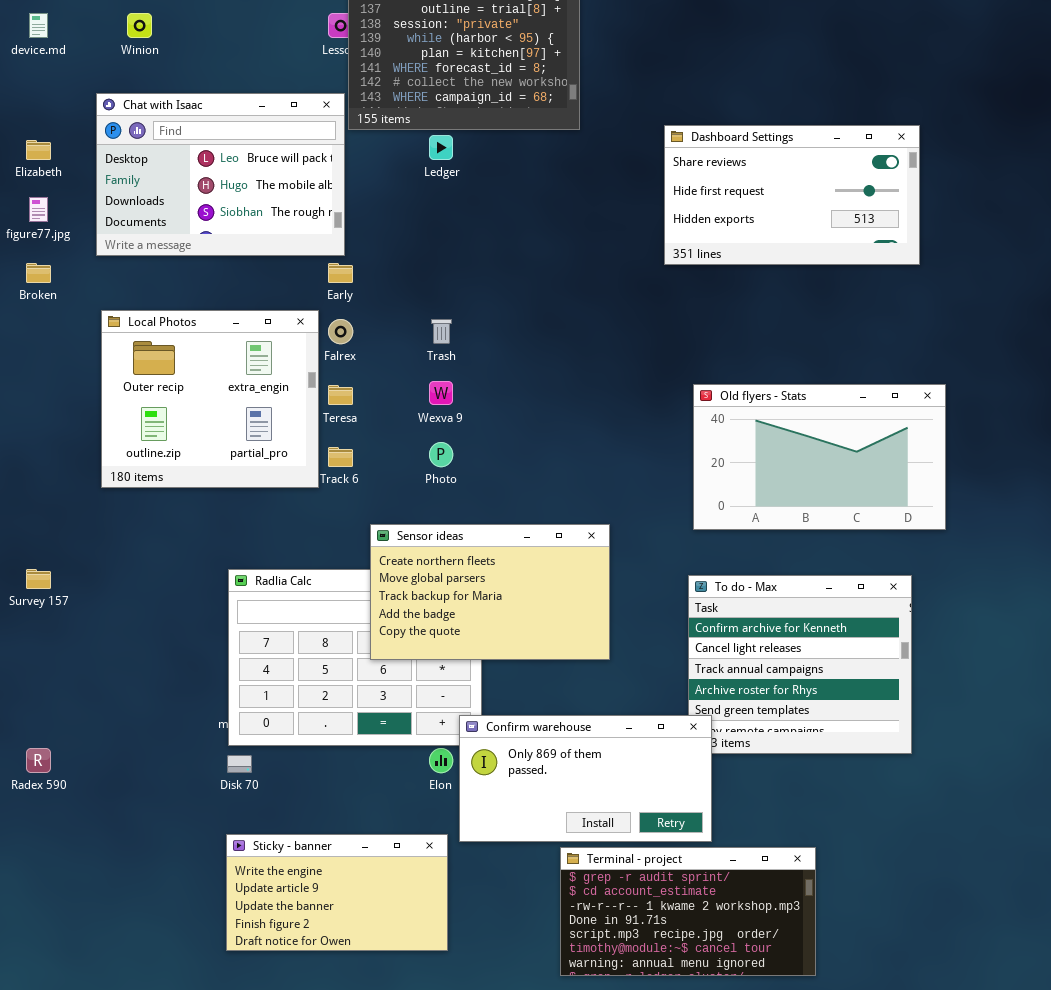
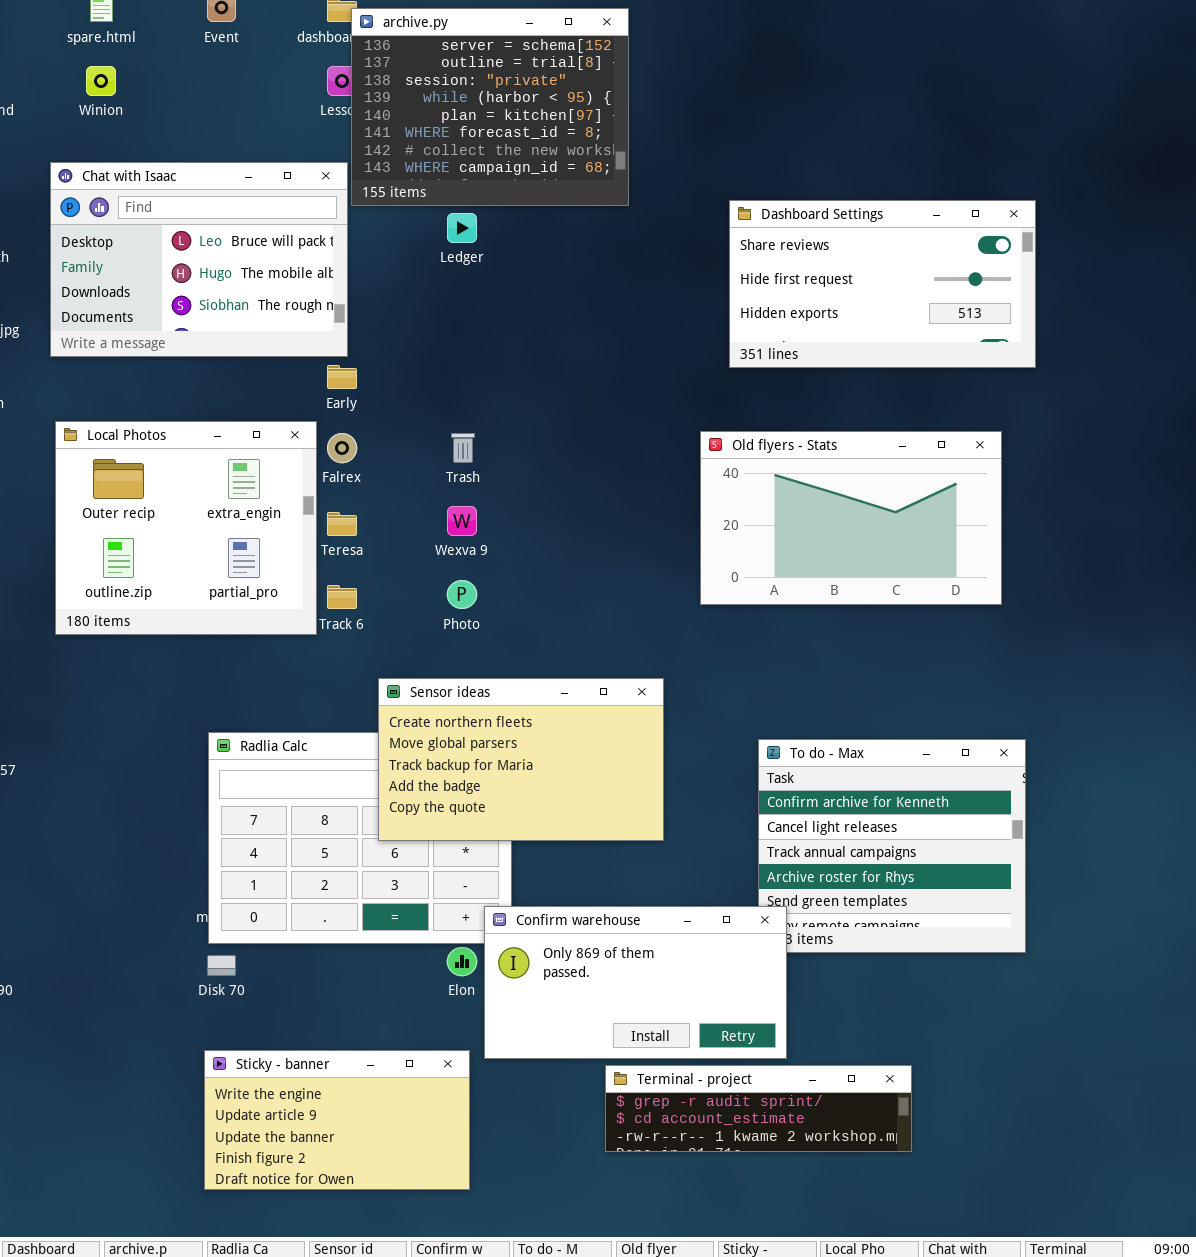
Old flyers - Stats: [693,384,946,530] -> [700,431,1002,605], moved
Terminal - project: [560,847,816,976] -> [605,1065,912,1152], resized

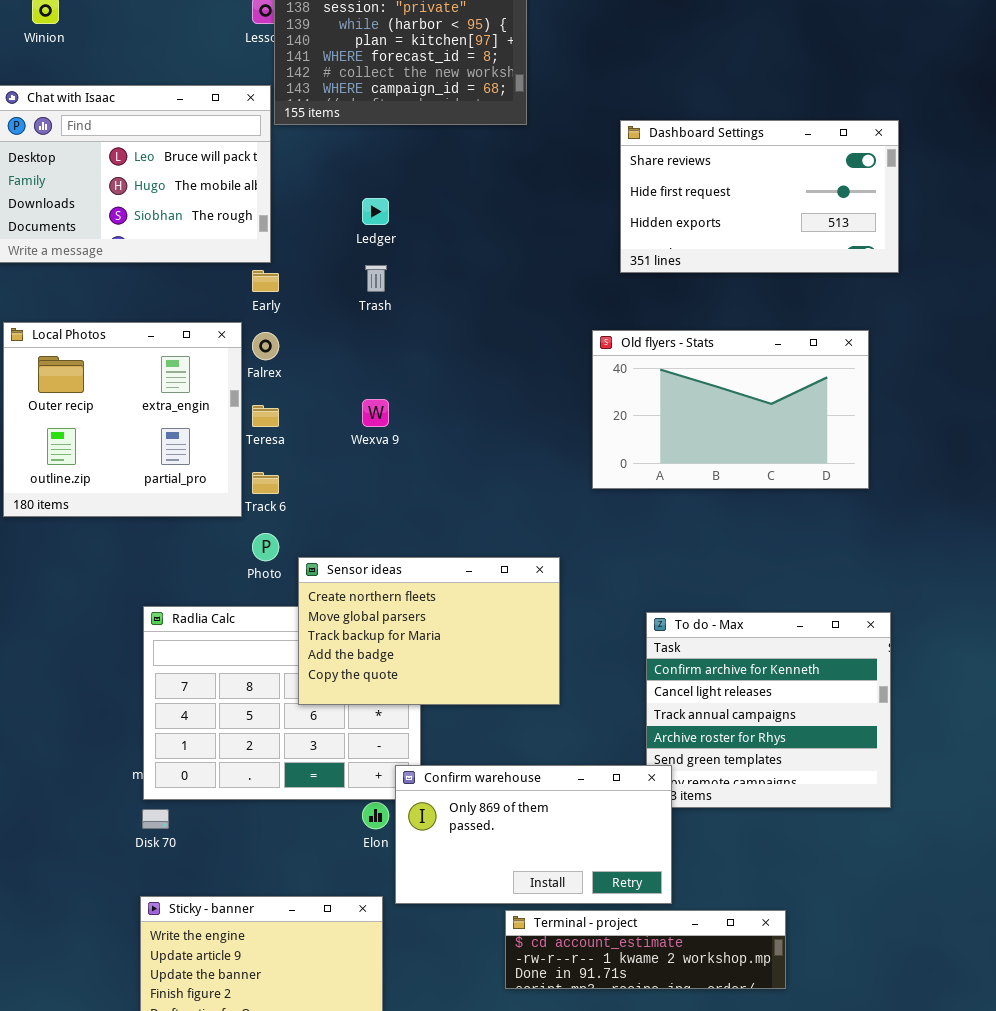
Ledger: [447,213,477,243] -> [362,198,389,225], moved
Trash: [451,433,475,463] -> [365,265,387,292], moved
Photo: [447,580,477,609] -> [252,533,279,561], moved
Terminal - project: [605,1065,912,1152] -> [505,910,786,989], scrolled down 1 row

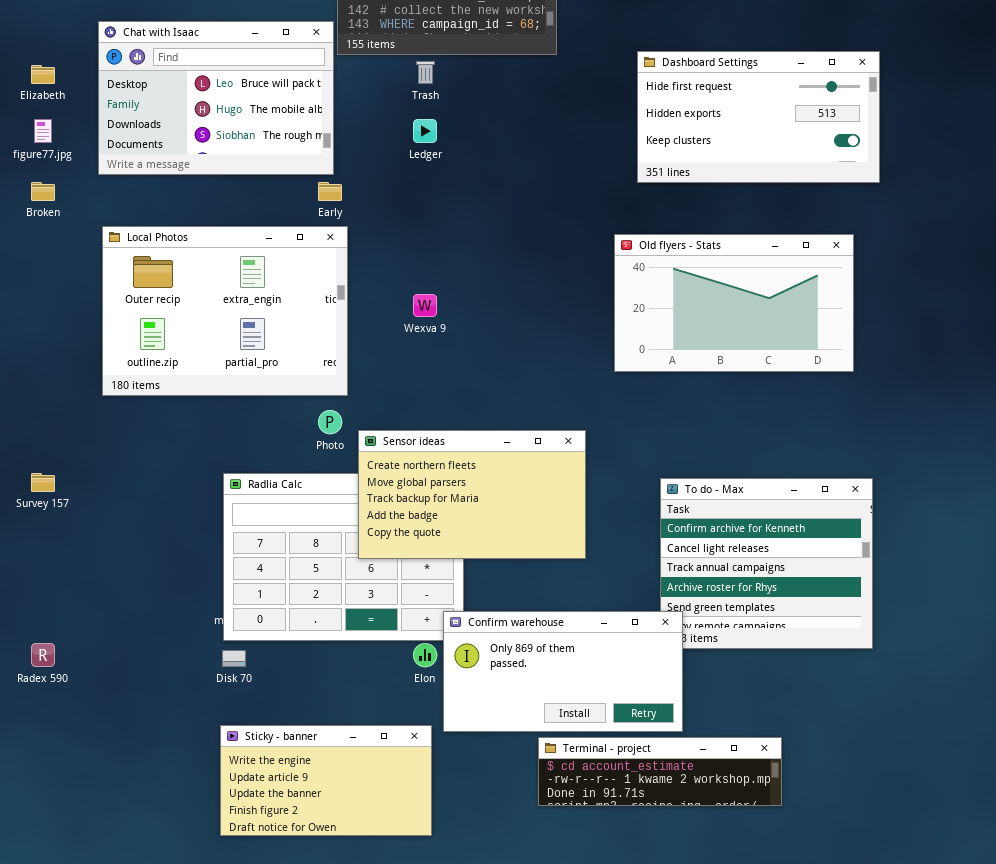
Dashboard Settings: [620,120,899,273] -> [637,51,880,183], scrolled down 1 row
Trash: [365,265,387,292] -> [416,61,435,84], moved
Local Photos: [3,322,242,517] -> [102,226,348,396], resized

